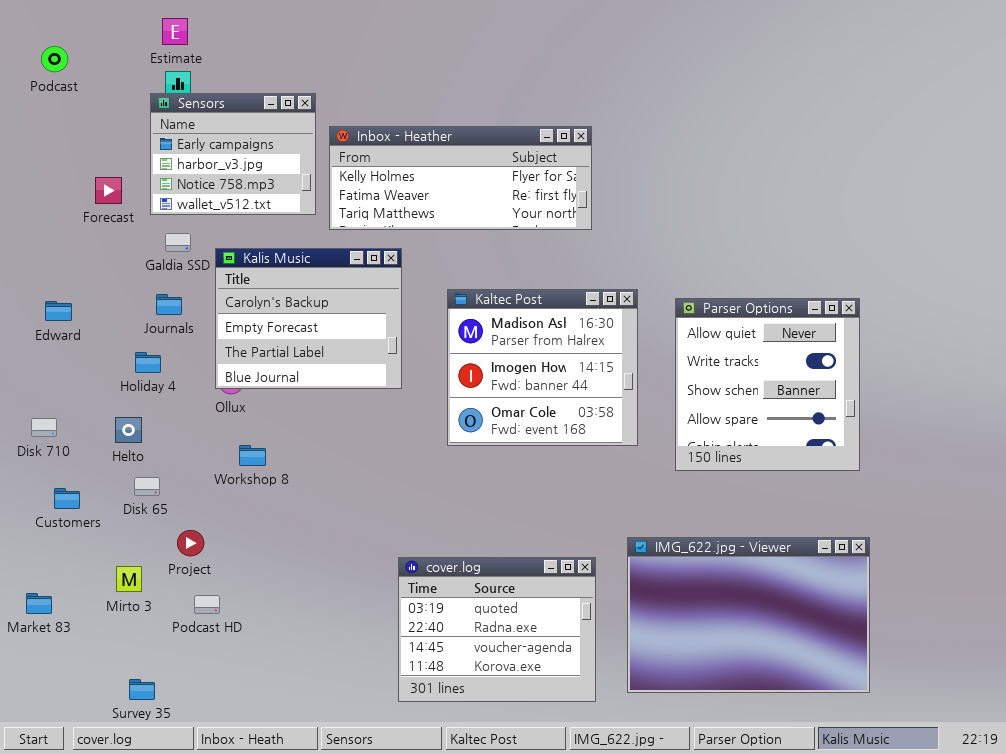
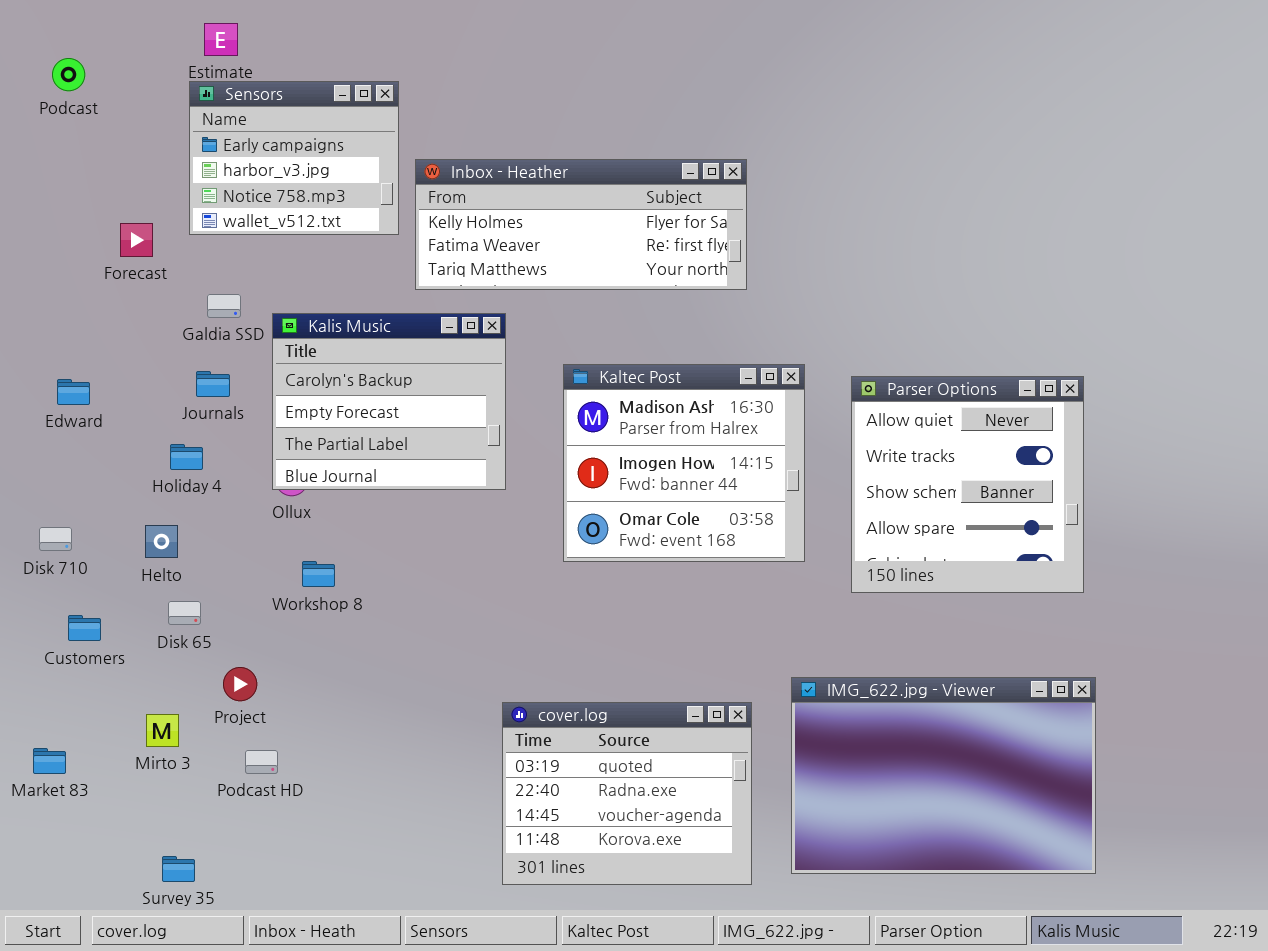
Sensors: [150,93,316,215] -> [189,81,399,235], moved

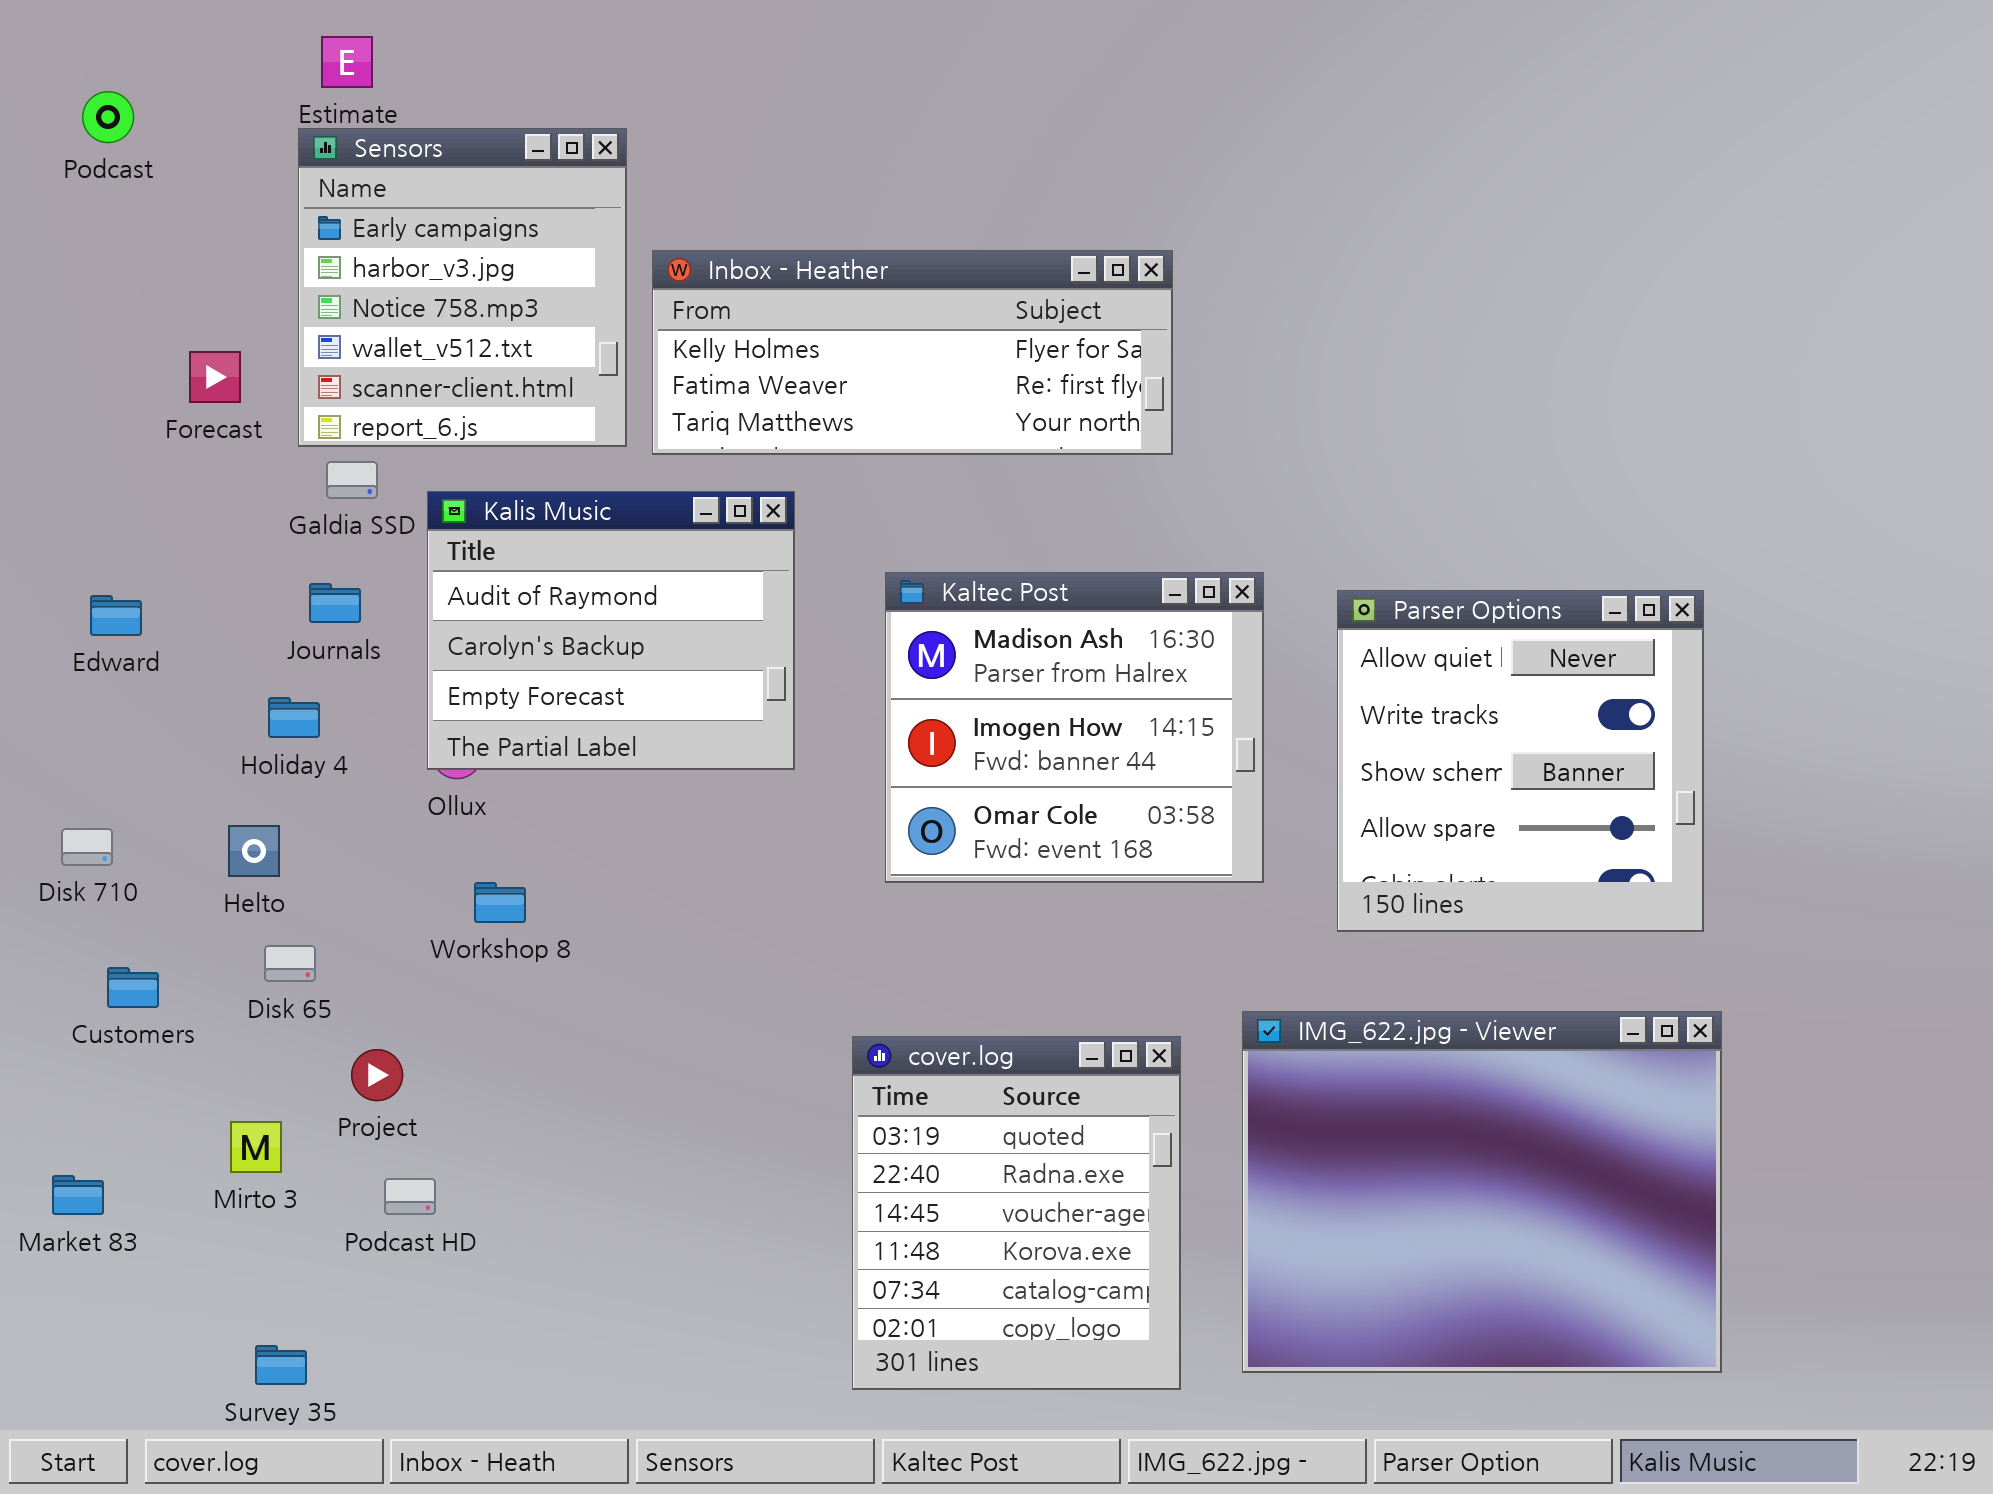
Sensors: [189,81,399,235] -> [298,128,627,447], resized
Kalis Music: [272,313,506,490] -> [427,491,795,770], scrolled up 1 row
IMG_622.jpg - Viewer: [791,677,1096,874] -> [1242,1011,1722,1373], resized
cover.log: [502,702,752,885] -> [852,1036,1181,1390], resized

